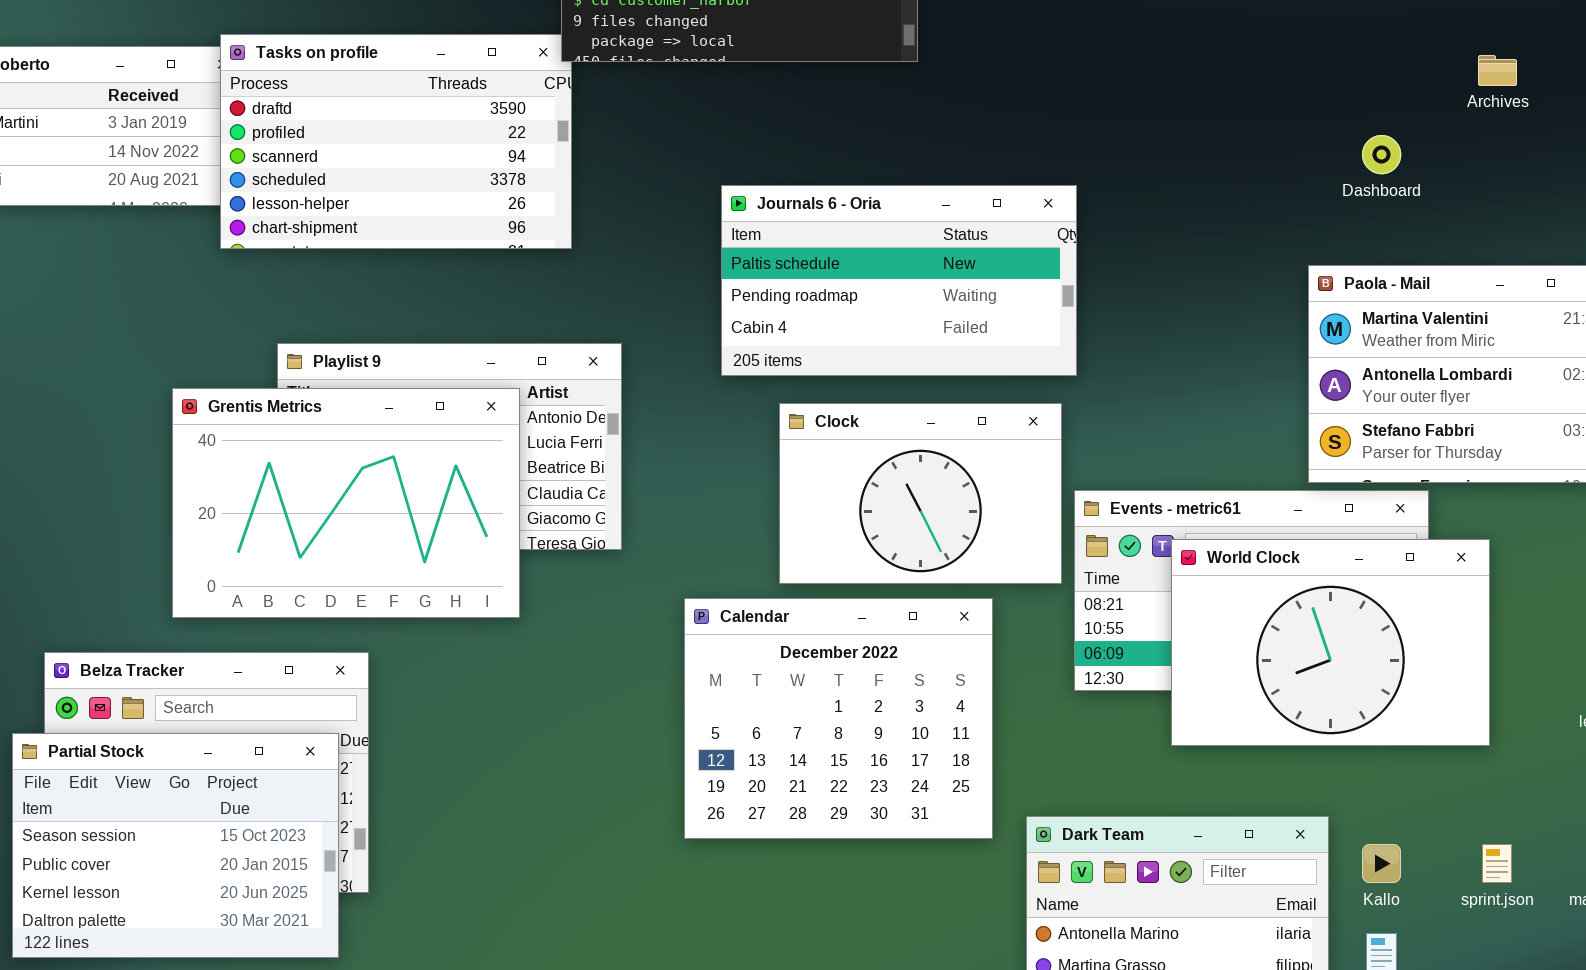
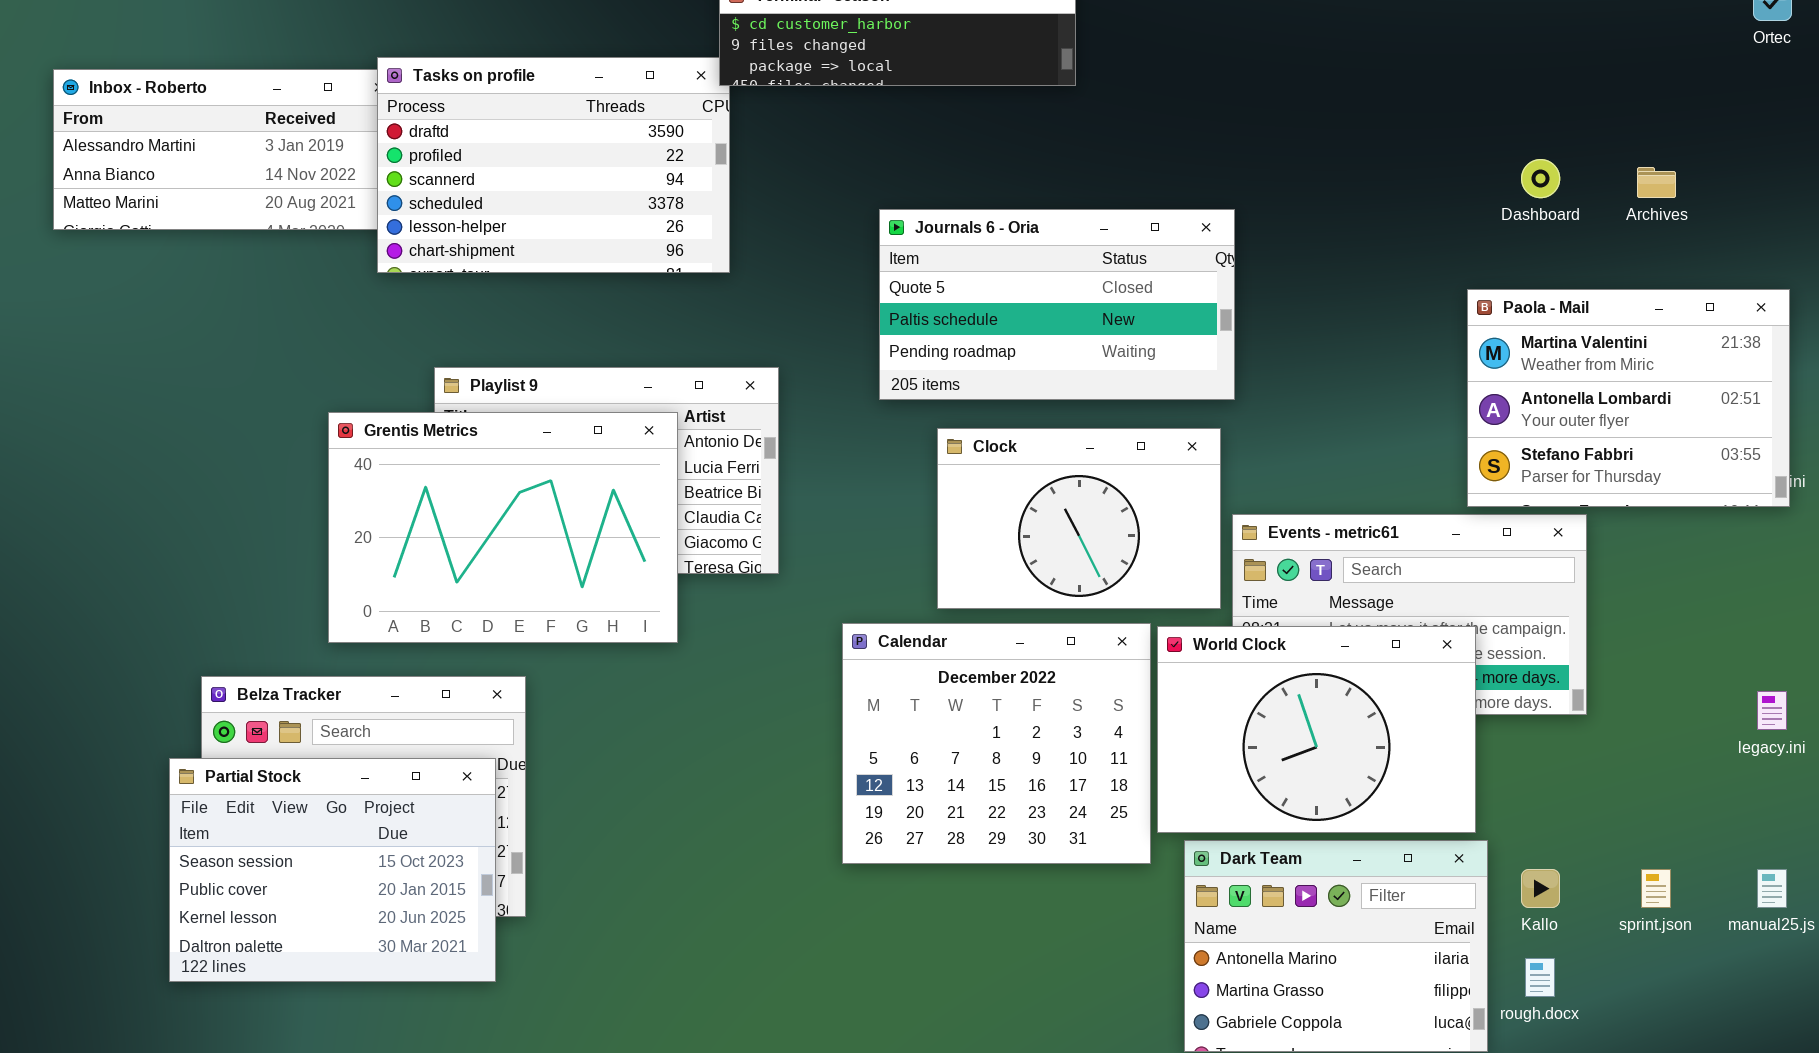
Archives: [1478,55,1517,86] -> [1637,167,1676,198], moved
Journals 6 - Oria: [721,185,1077,376] -> [879,209,1235,400], scrolled up 1 row
World Clock: [1171,539,1490,746] -> [1157,626,1476,833], moved

